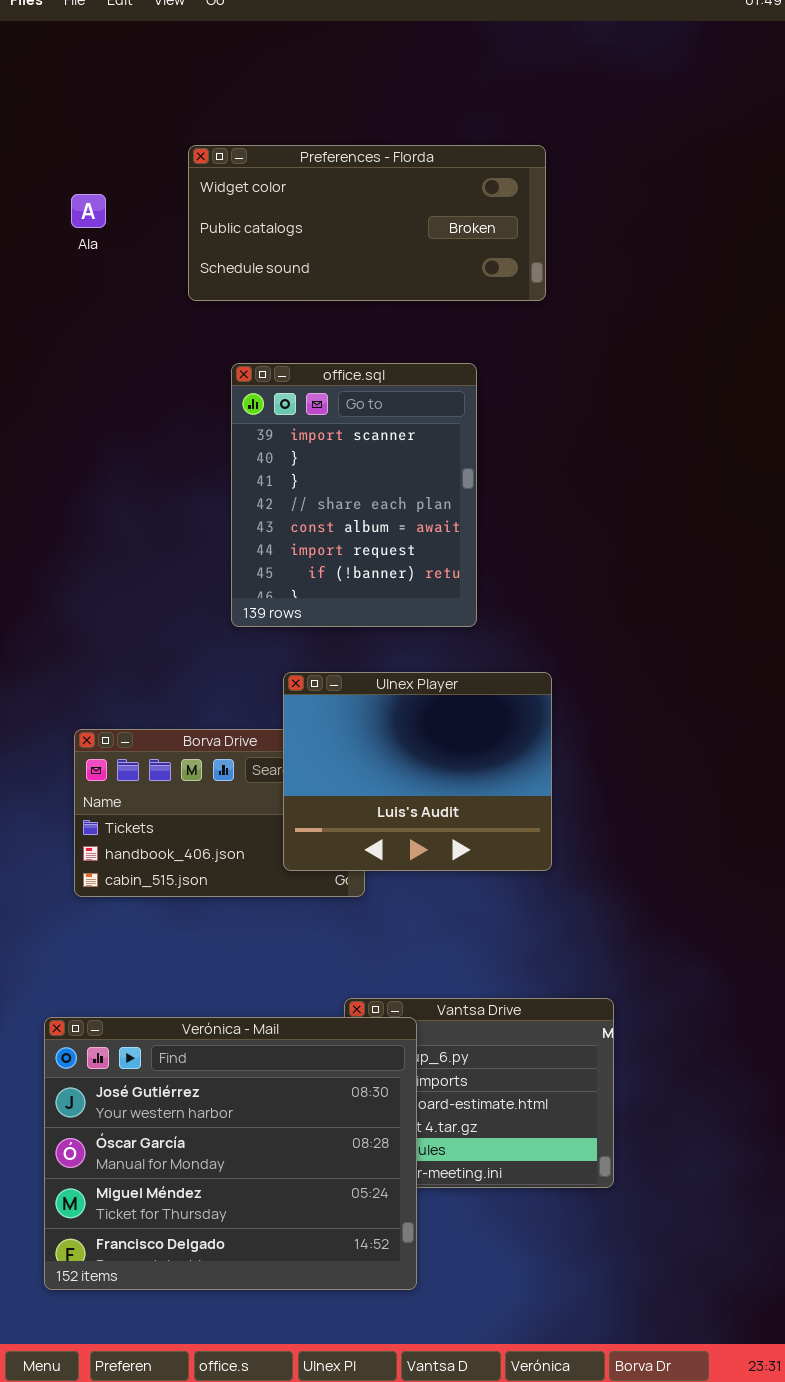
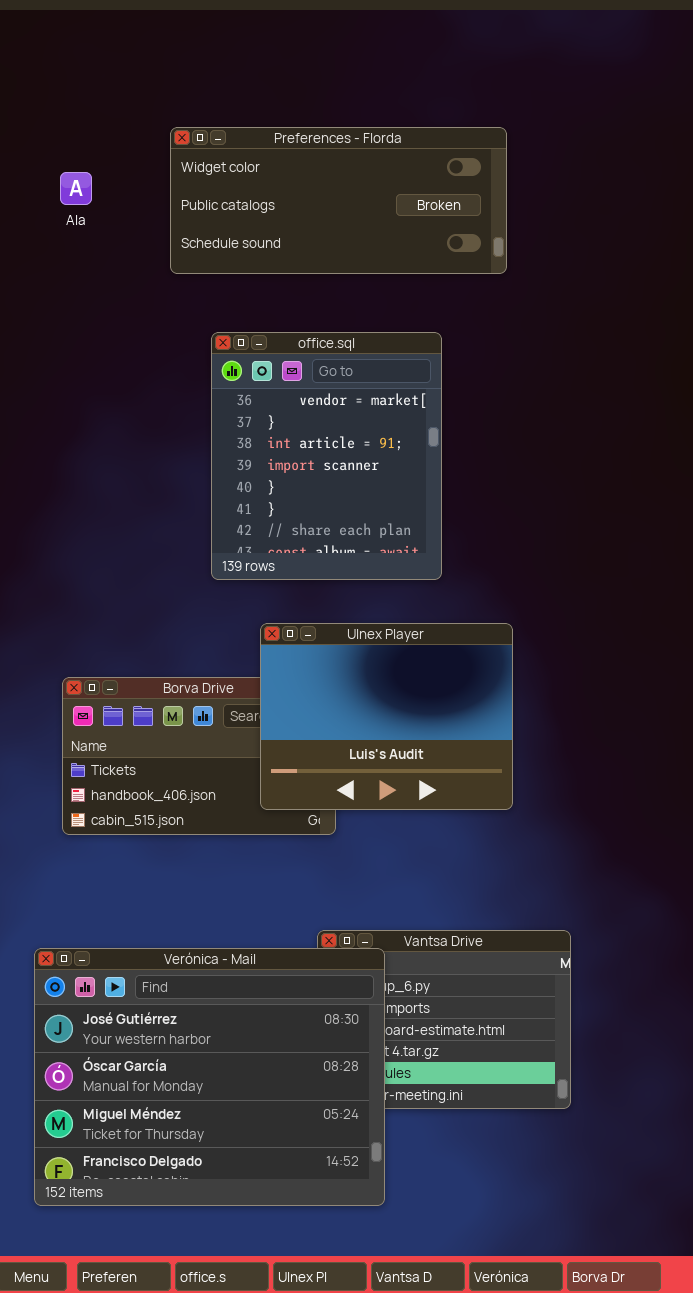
office.sql: [231,363,477,627] -> [211,332,442,580], scrolled up 3 rows

